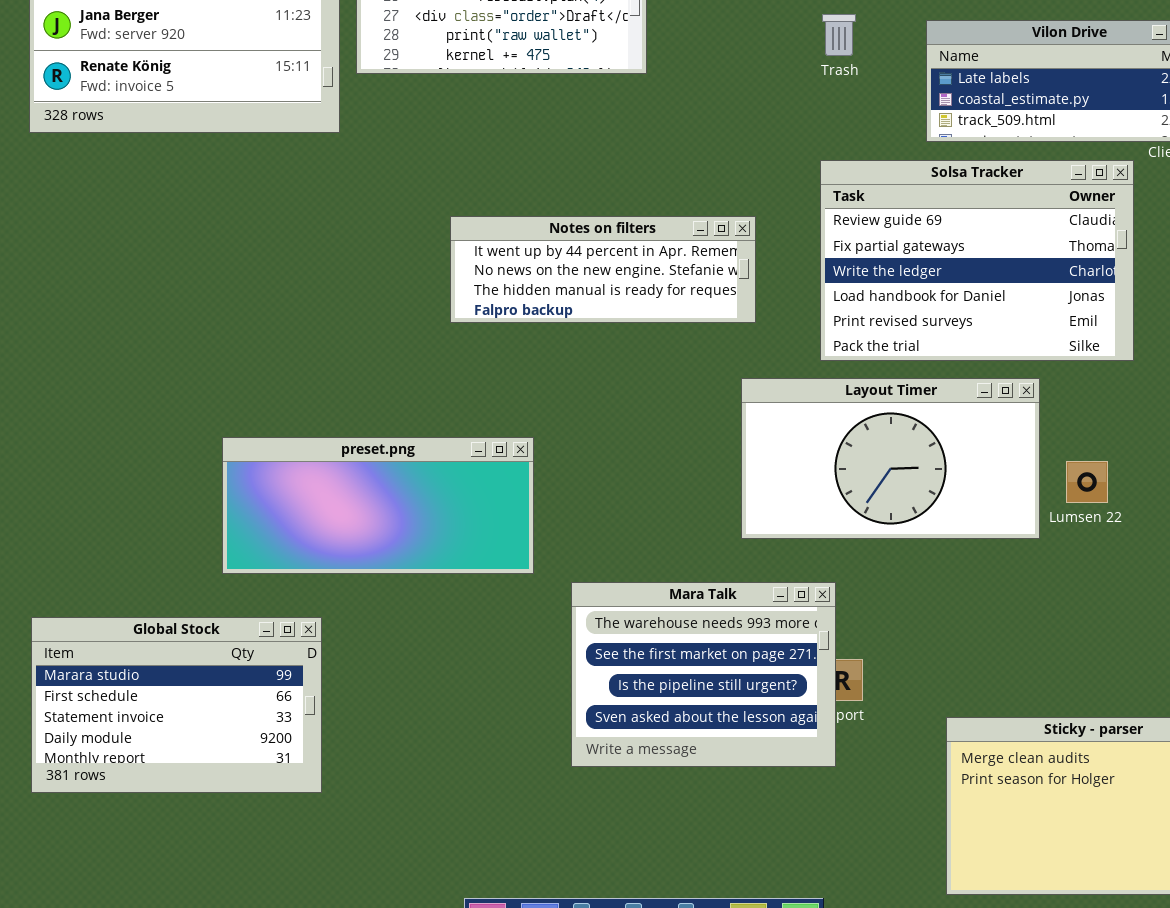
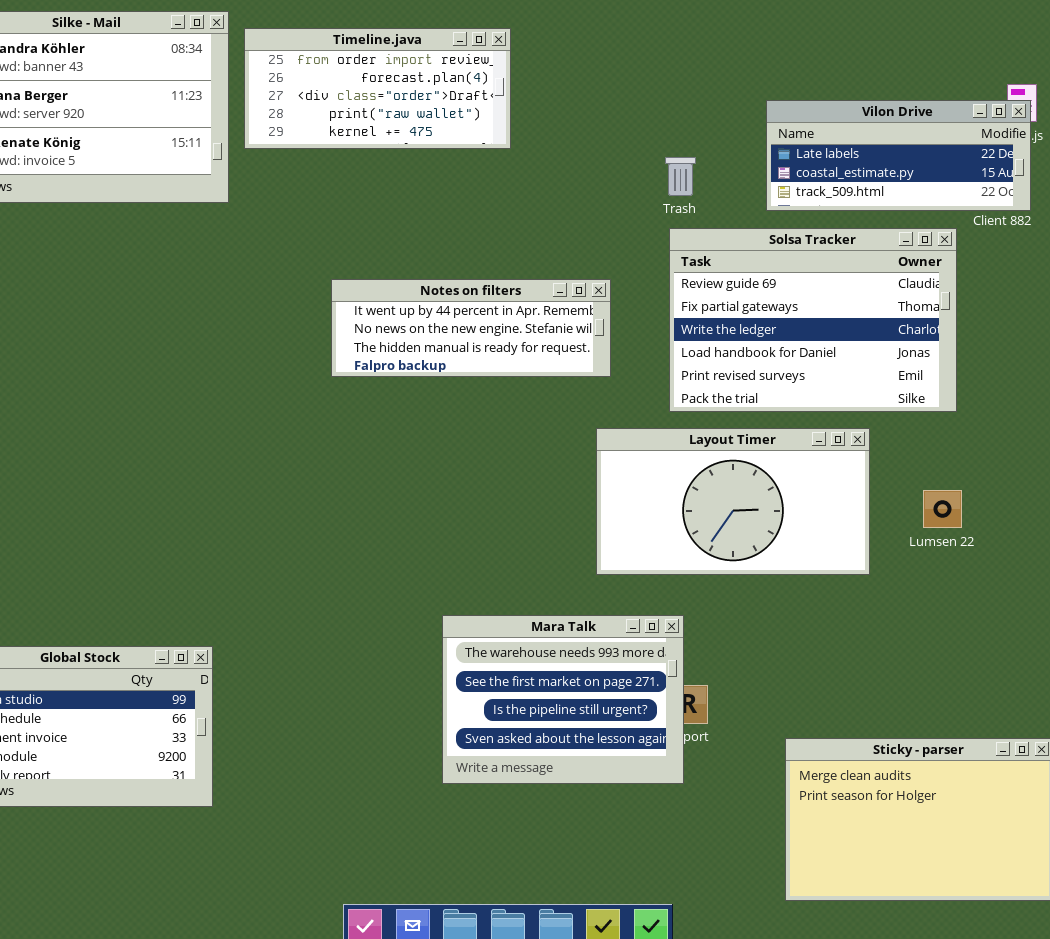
Trash: [822,14,856,56] -> [665,157,696,196], moved
preset.png: [222,437,534,574] -> none, closed
Lumsen 22: [1066,461,1108,503] -> [923,490,962,528], moved

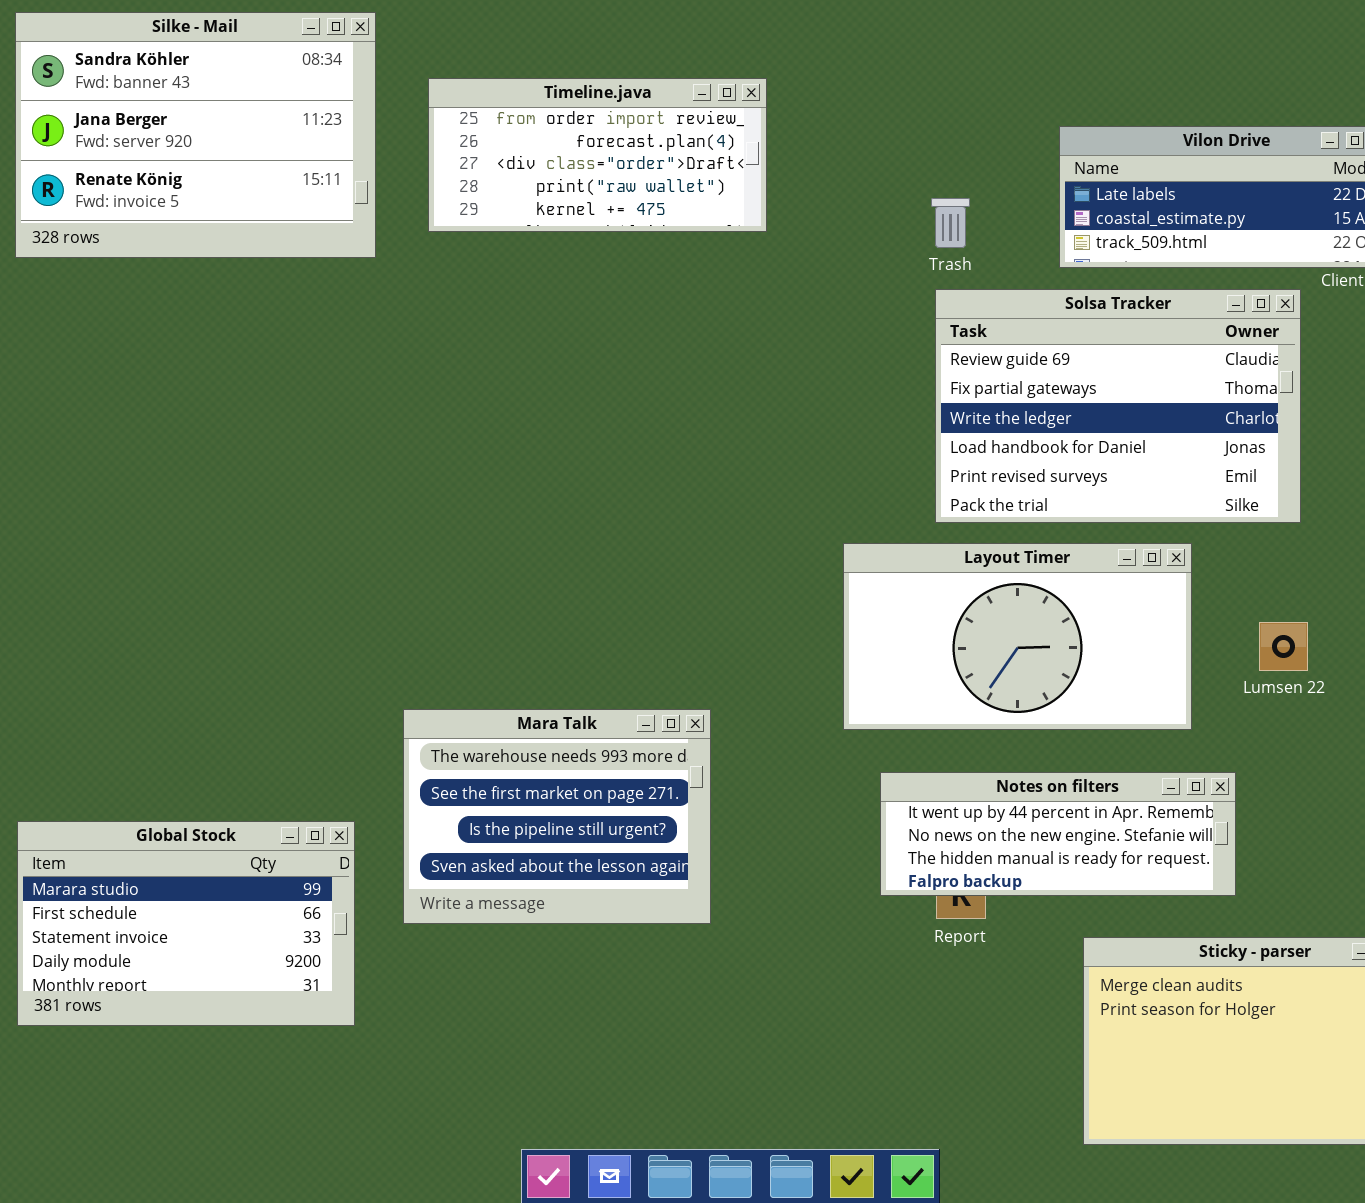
Timeline.java: [244,28,511,149] -> [428,78,767,232], moved
Notes on filters: [331,279,611,377] -> [880,772,1236,896], moved
Mara Talk: [442,615,684,784] -> [403,709,711,924], moved

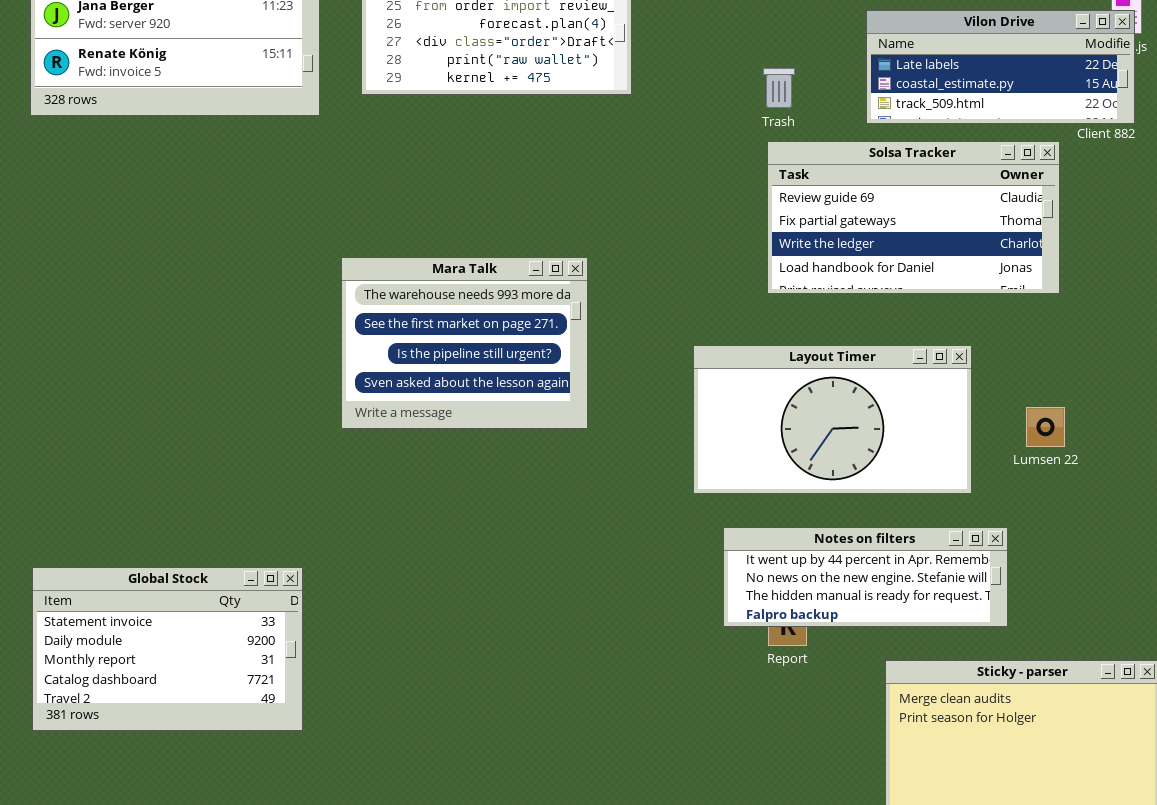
Solsa Tracker: [935,289,1301,523] -> [767,141,1060,294], resized
Mara Talk: [403,709,711,924] -> [341,257,588,429], moved
Global Stock: [17,821,355,1026] -> [32,567,303,731], scrolled down 2 rows

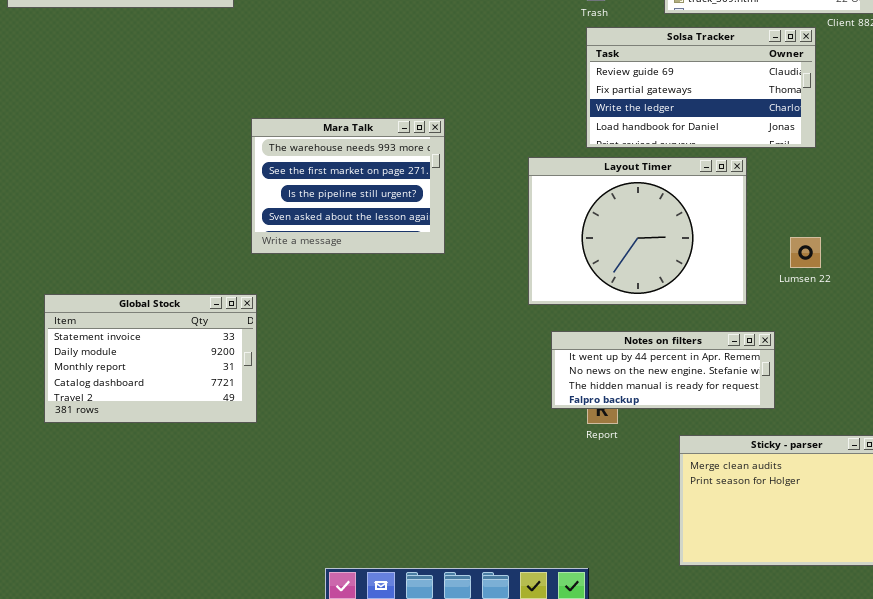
Layout Timer: [693,345,972,494] -> [528,157,747,305], resized
Global Stock: [32,567,303,731] -> [44,294,257,423], moved

